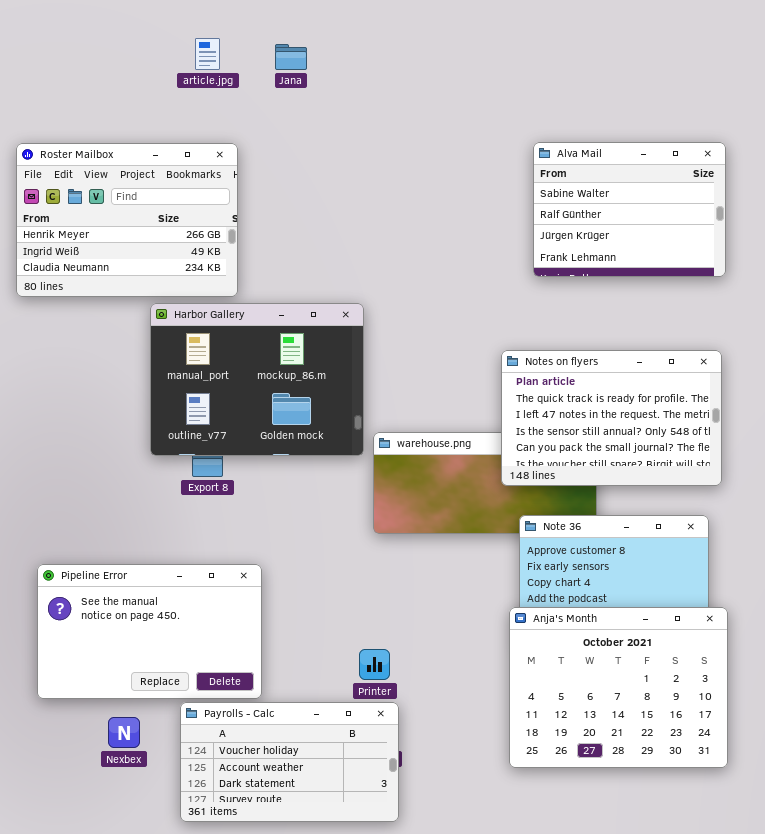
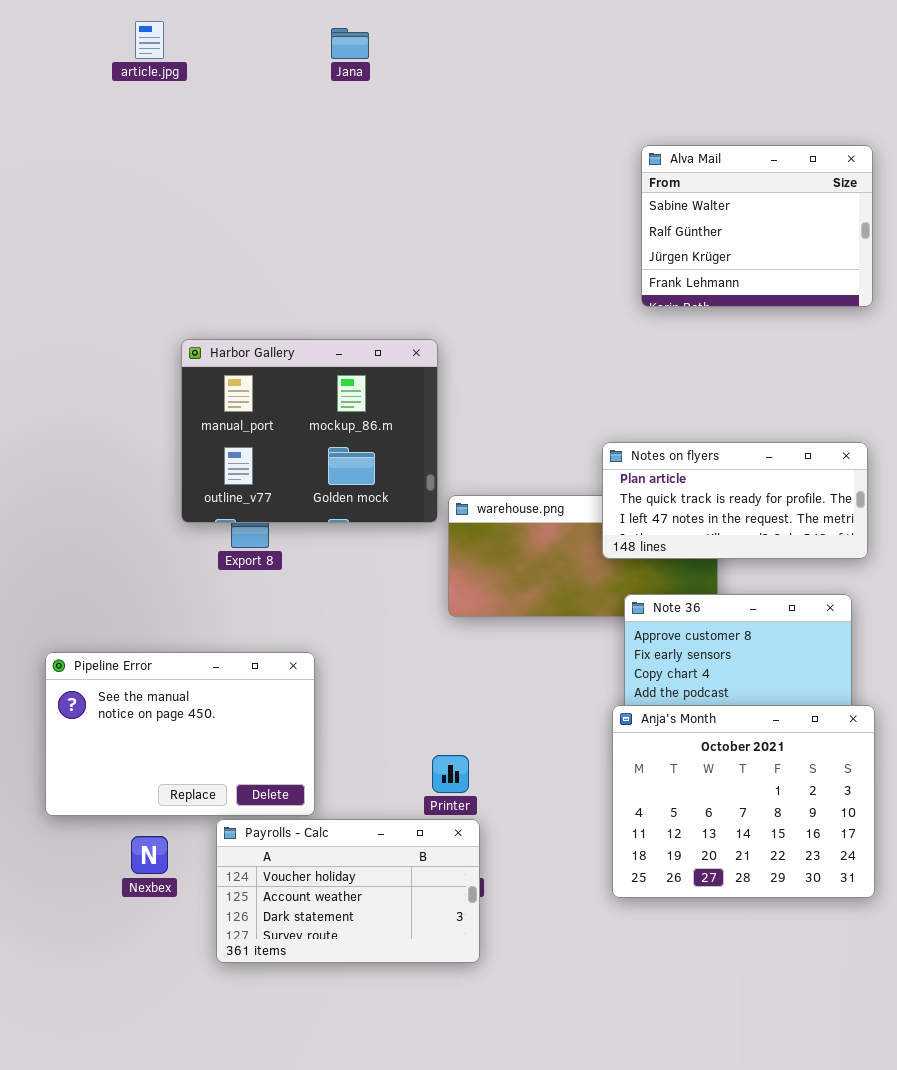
article.jpg: [195,38,220,70] -> [135,21,164,59], moved
Roster Mailbox: [16,143,238,297] -> none, closed
Notes on flyers: [501,350,722,486] -> [602,442,868,559], resized

